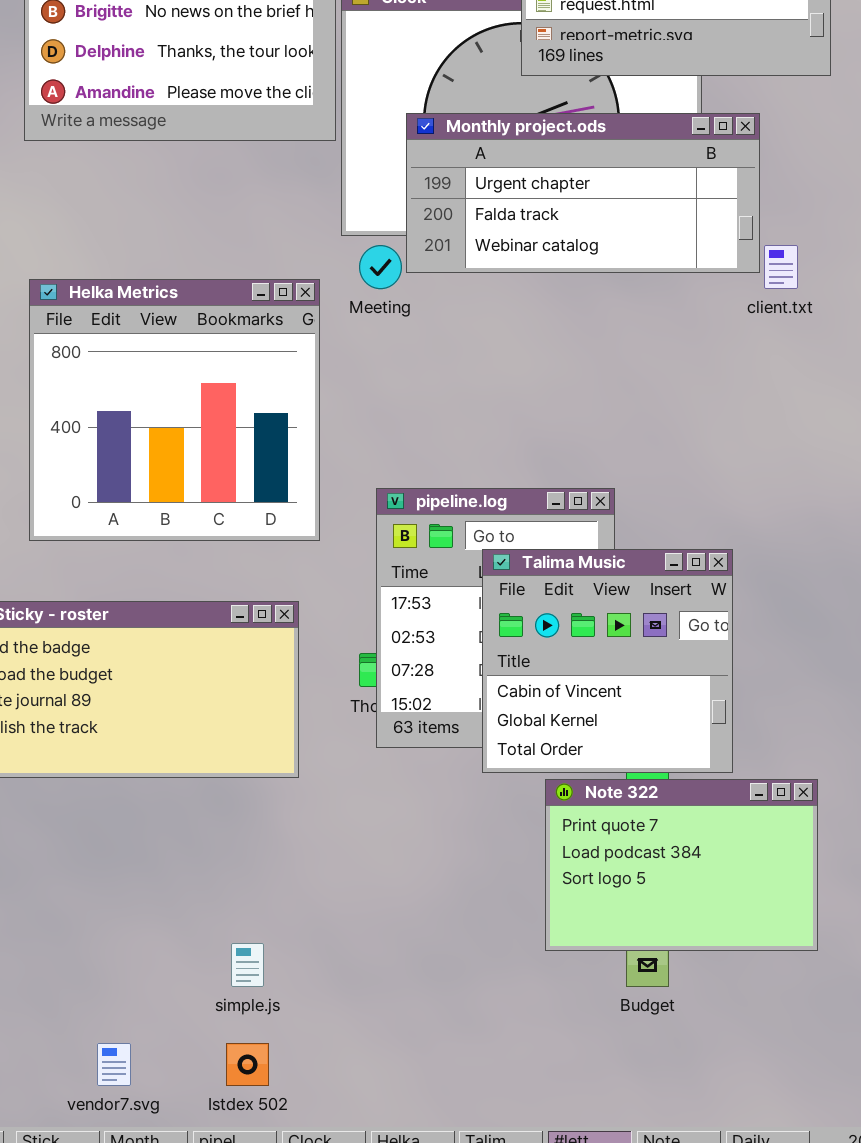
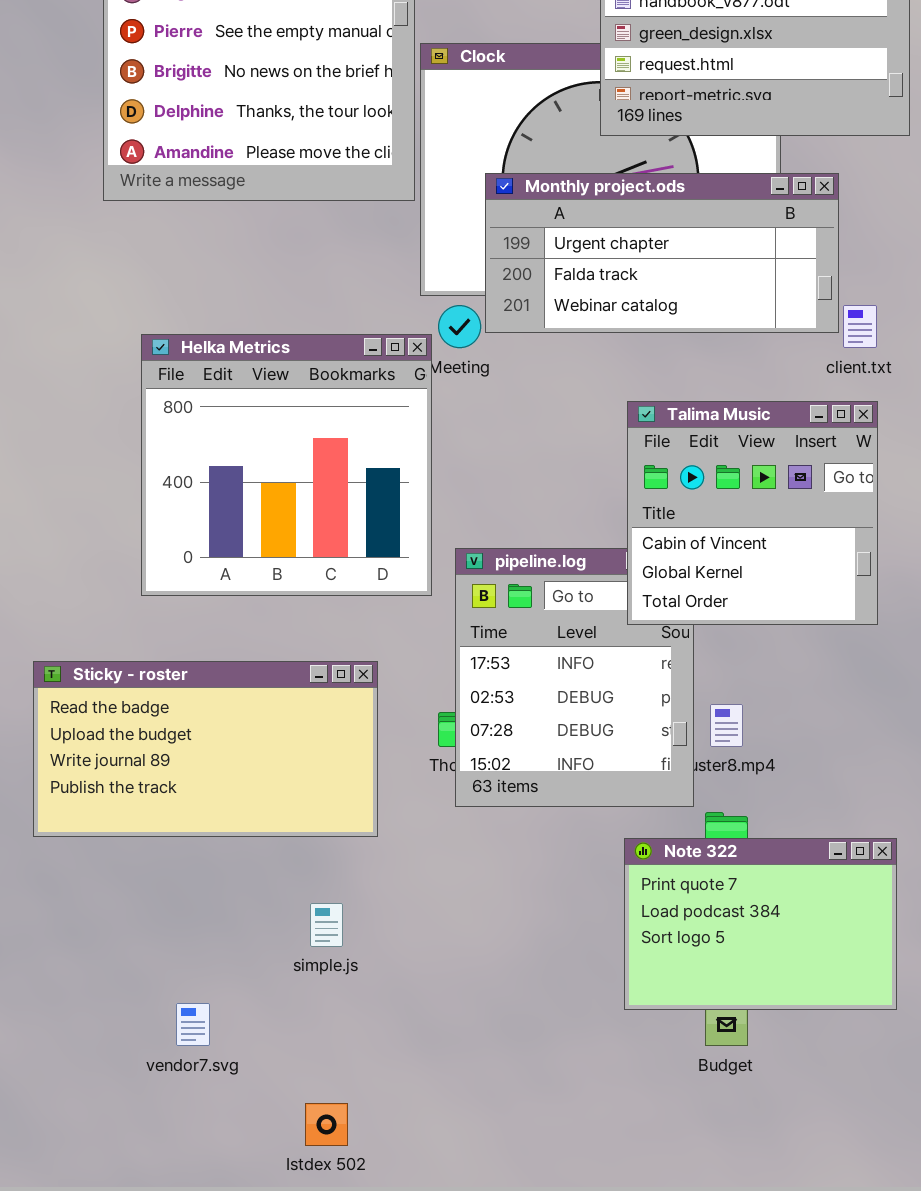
Helka Metrics: [29,279,320,541] -> [141,334,432,596], moved
Talima Music: [482,549,733,773] -> [627,401,878,625], moved
simple.js: [231,943,264,987] -> [310,903,343,947], moved
vendor7.svg: [97,1043,131,1086] -> [176,1003,210,1046], moved

